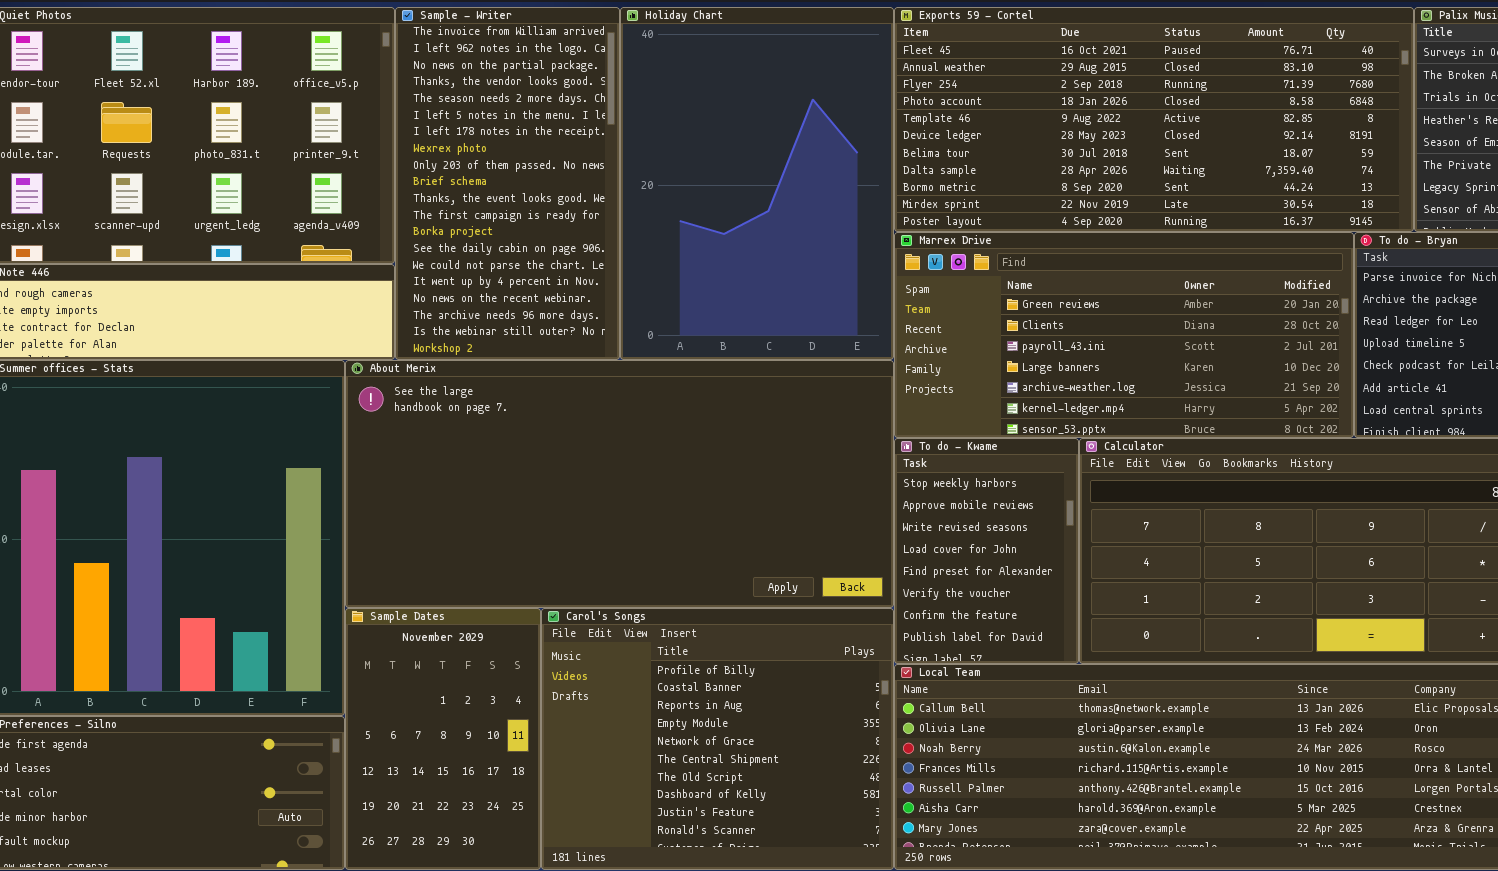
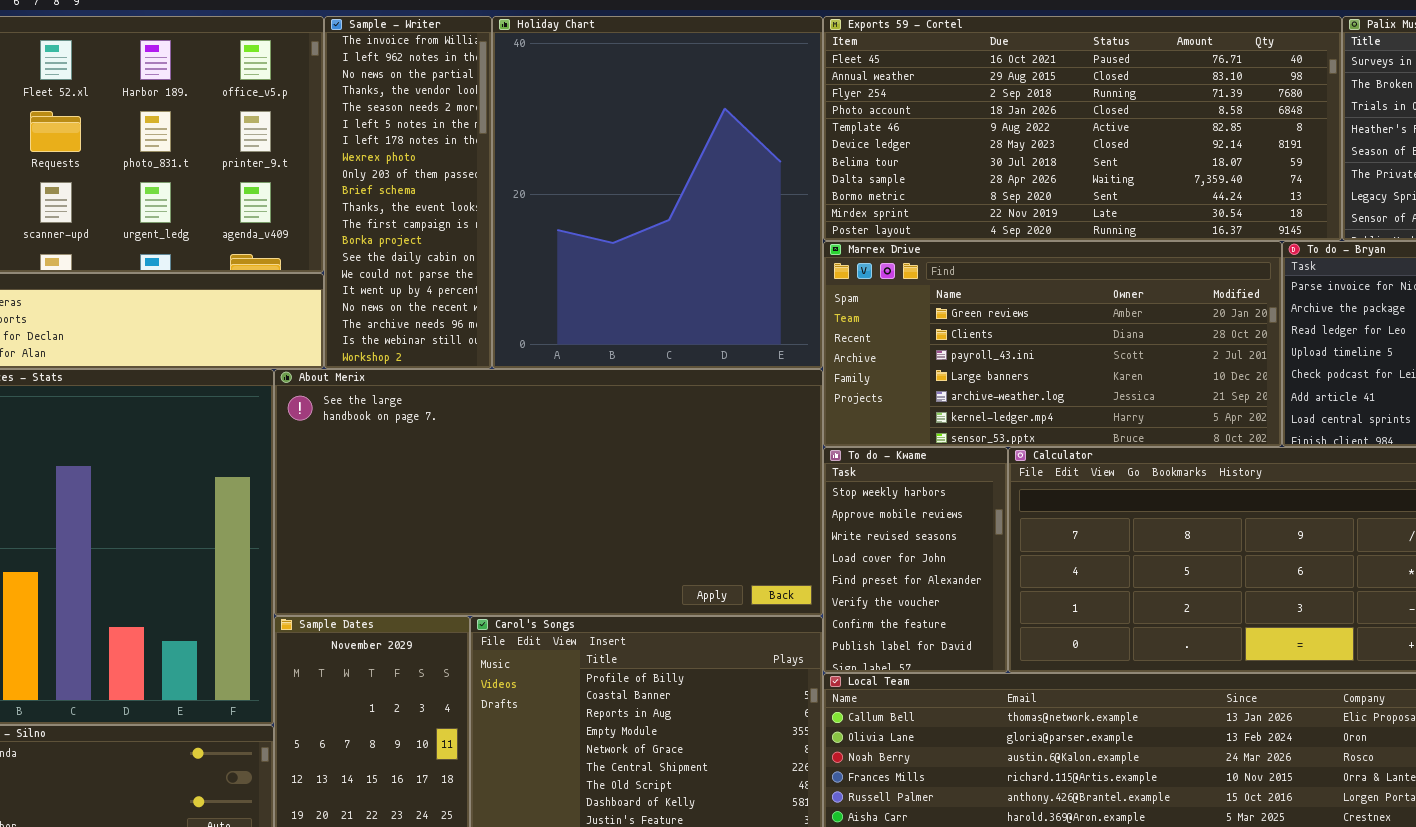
Sample - Writer: [395,7,620,360] -> [324,16,492,369], resized
Holiday Chart: [620,7,894,360] -> [492,16,823,369], resized

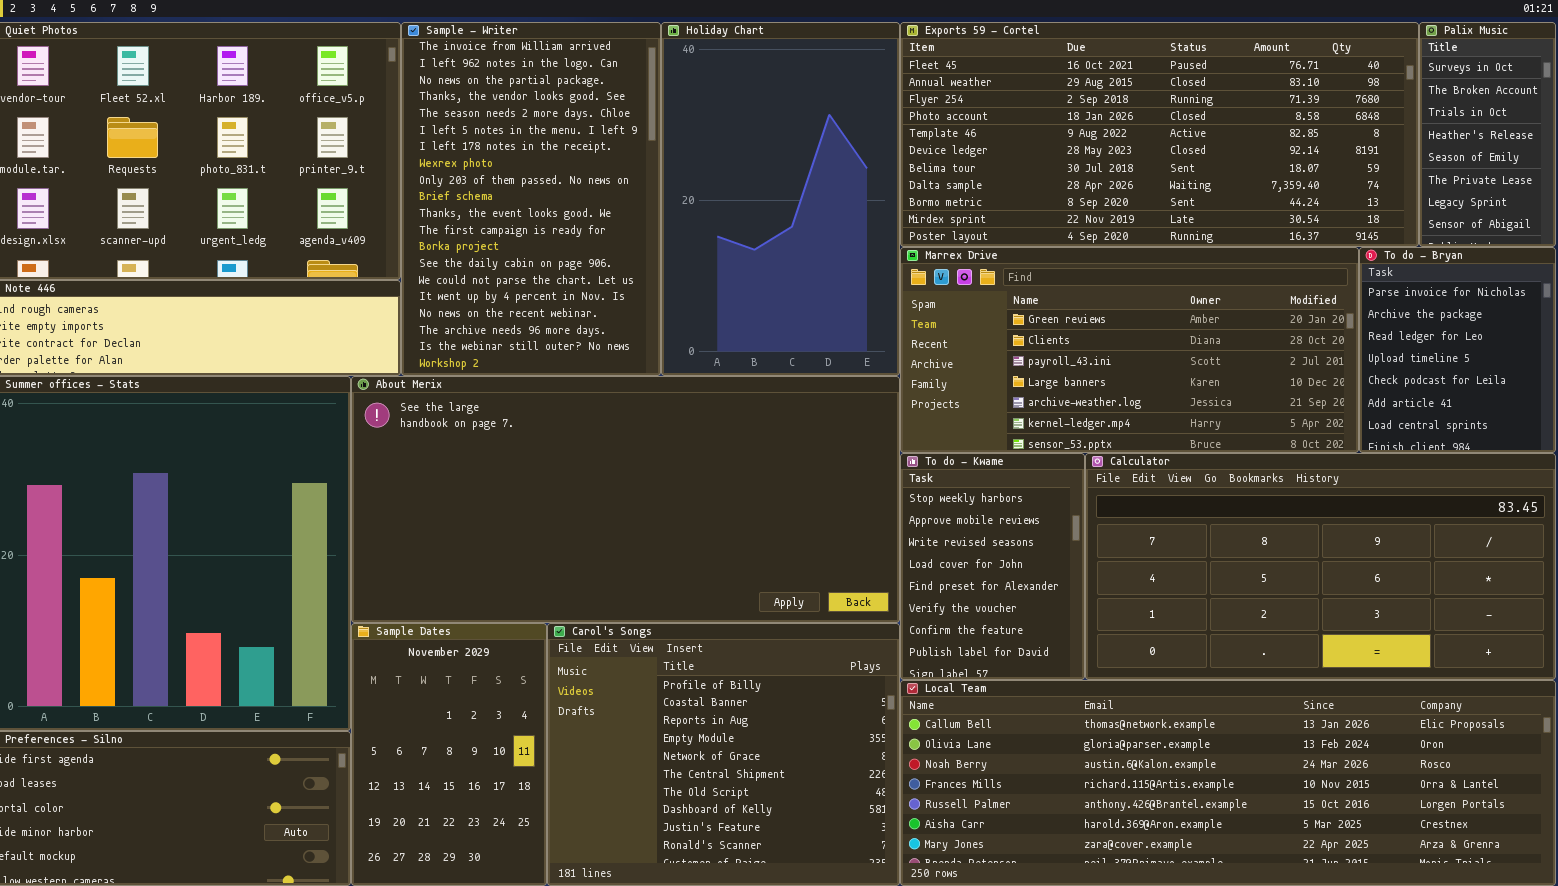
Sample - Writer: [324,16,492,369] -> [401,22,661,376], resized
Holiday Chart: [492,16,823,369] -> [661,22,900,376], resized

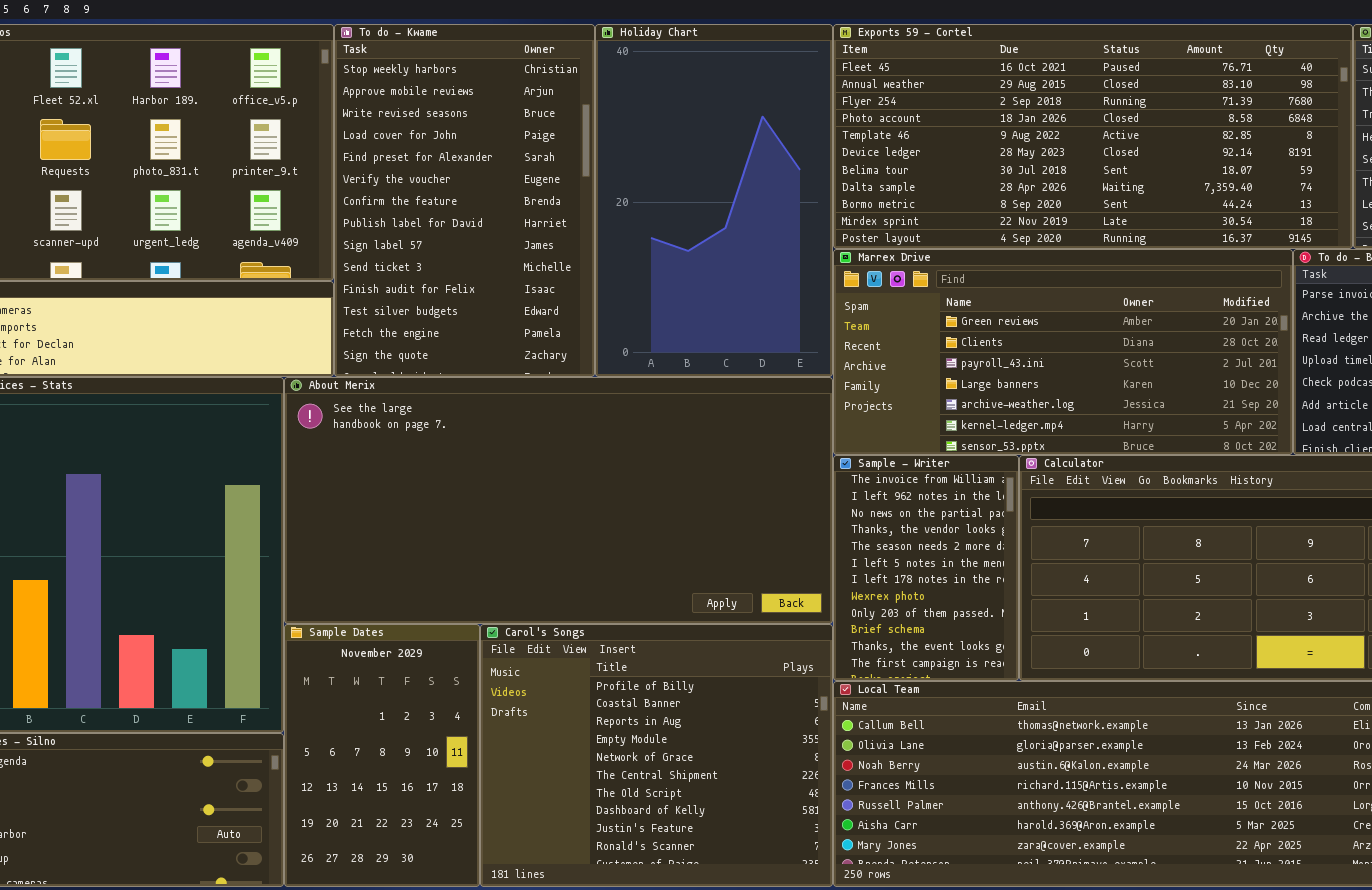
Sample - Writer: [401,22,661,376] -> [833,455,1019,681], moved, resized
To do - Kwame: [900,453,1085,680] -> [334,24,595,377], moved, resized

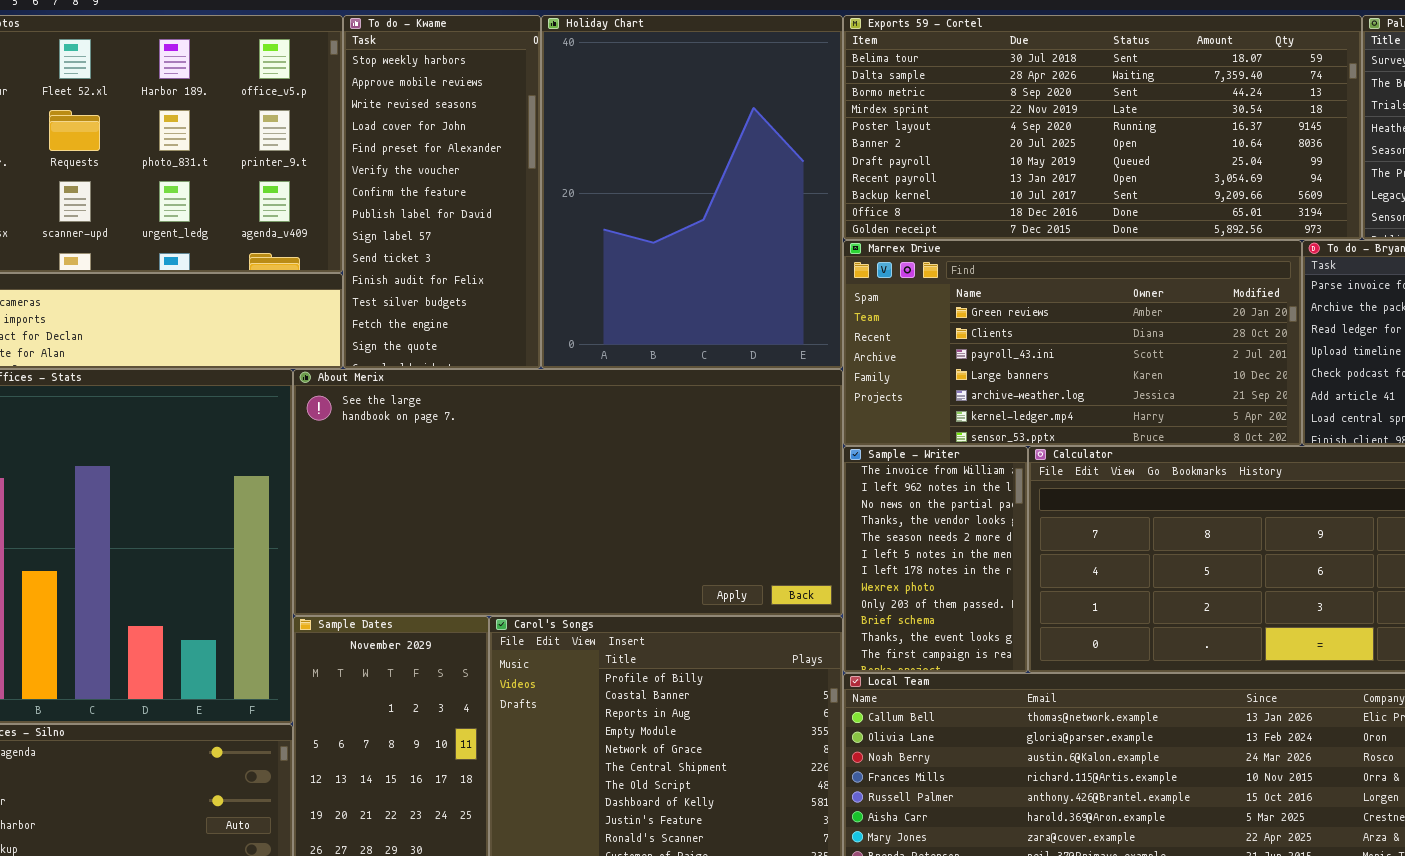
To do - Kwame: [334,24,595,377] -> [343,15,541,369], resized
Holiday Chart: [595,24,833,377] -> [541,15,843,369], resized
Exports 59 - Cortel: [833,24,1353,249] -> [843,15,1362,240], scrolled down 6 rows

